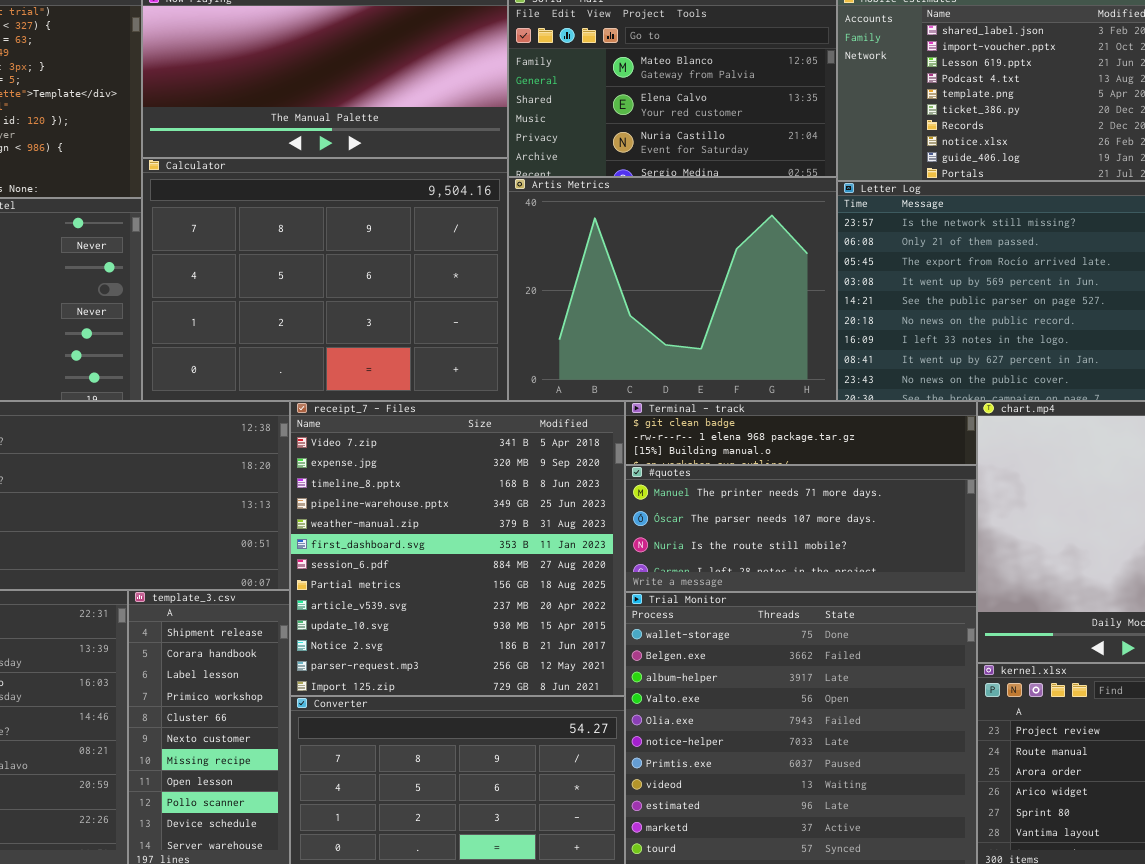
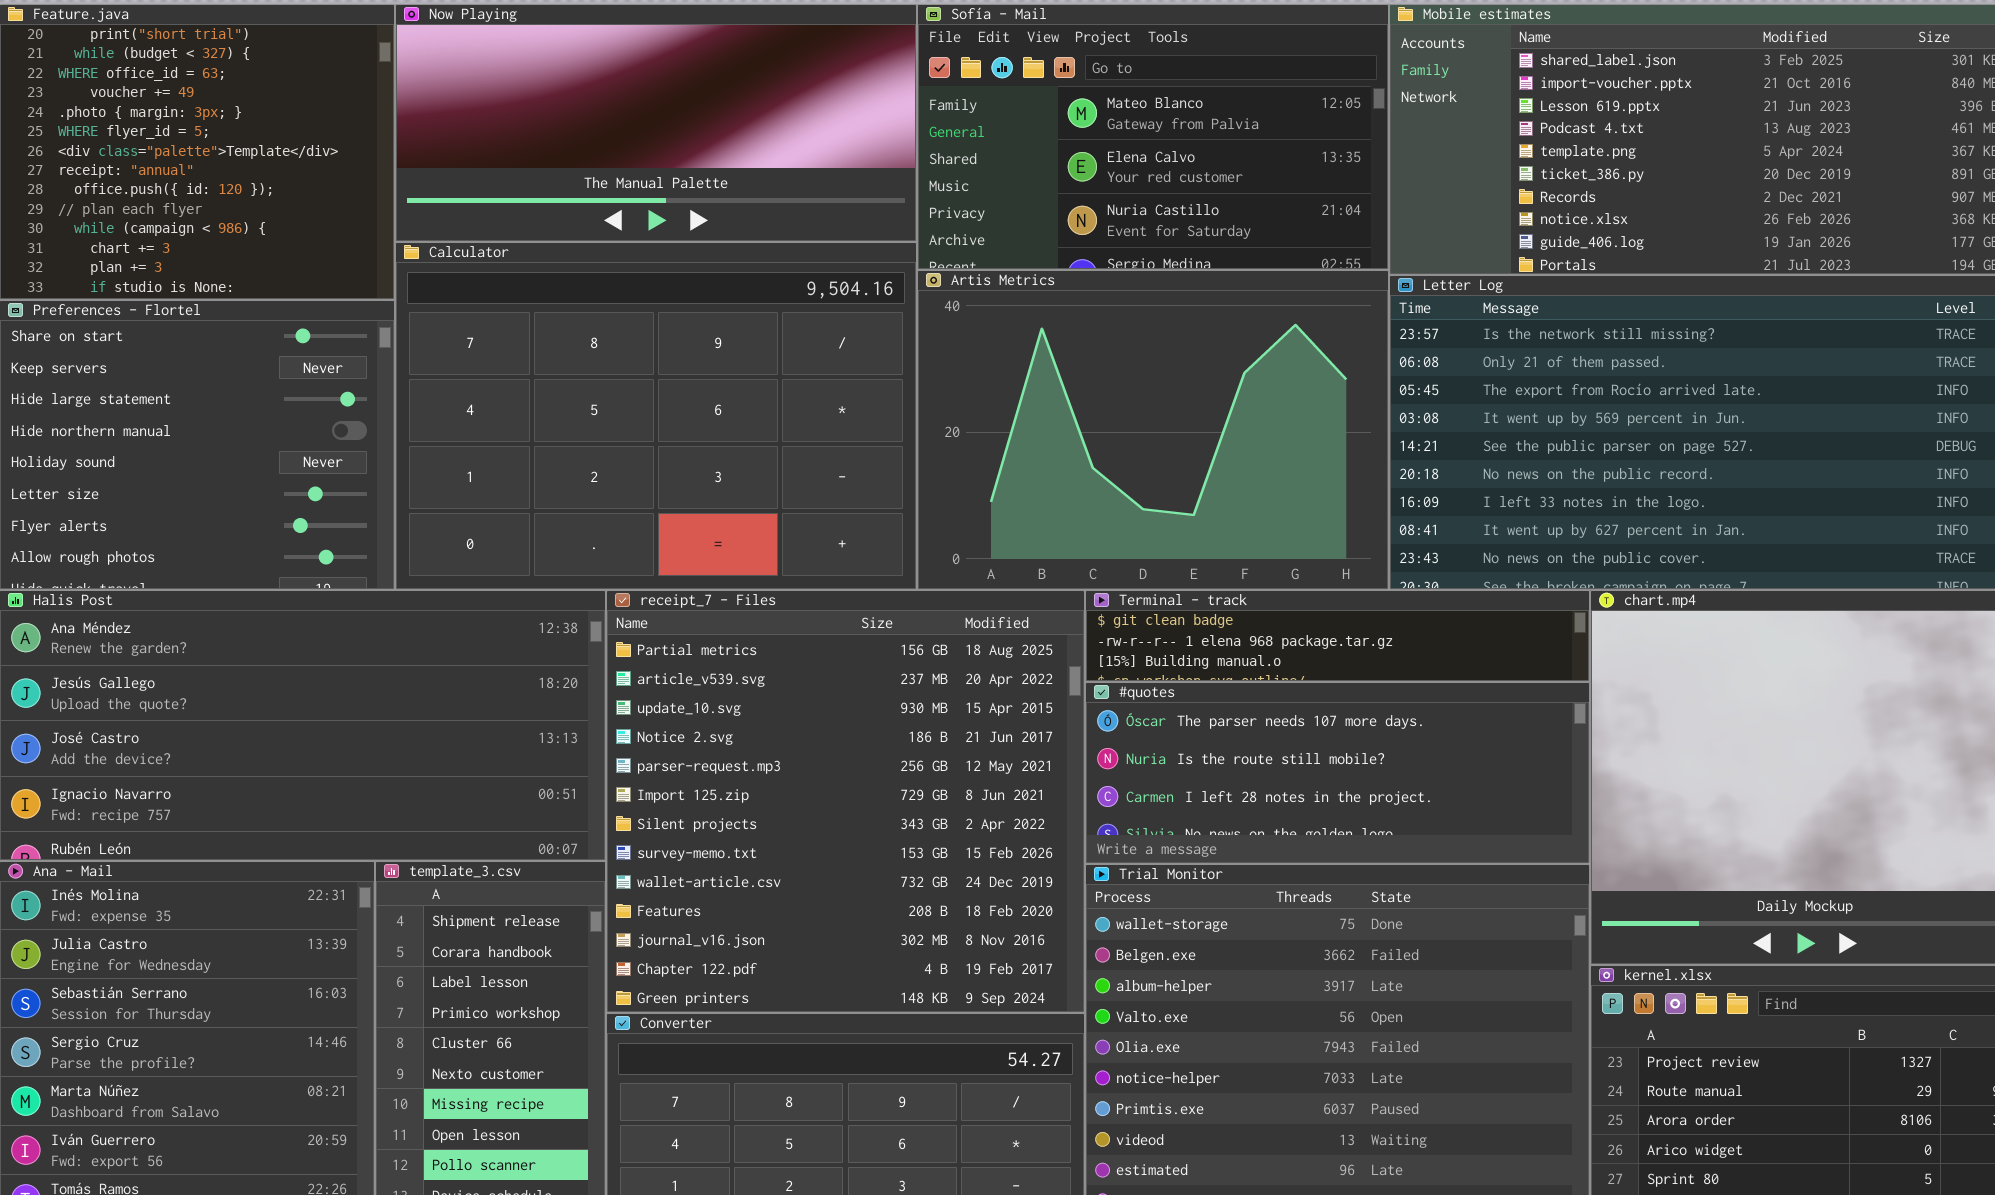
receipt_7 - Files: [290,401,625,696] -> [606,590,1085,1013], scrolled down 7 rows
#quotes: [625,465,977,592] -> [1085,682,1590,864], scrolled down 1 row

